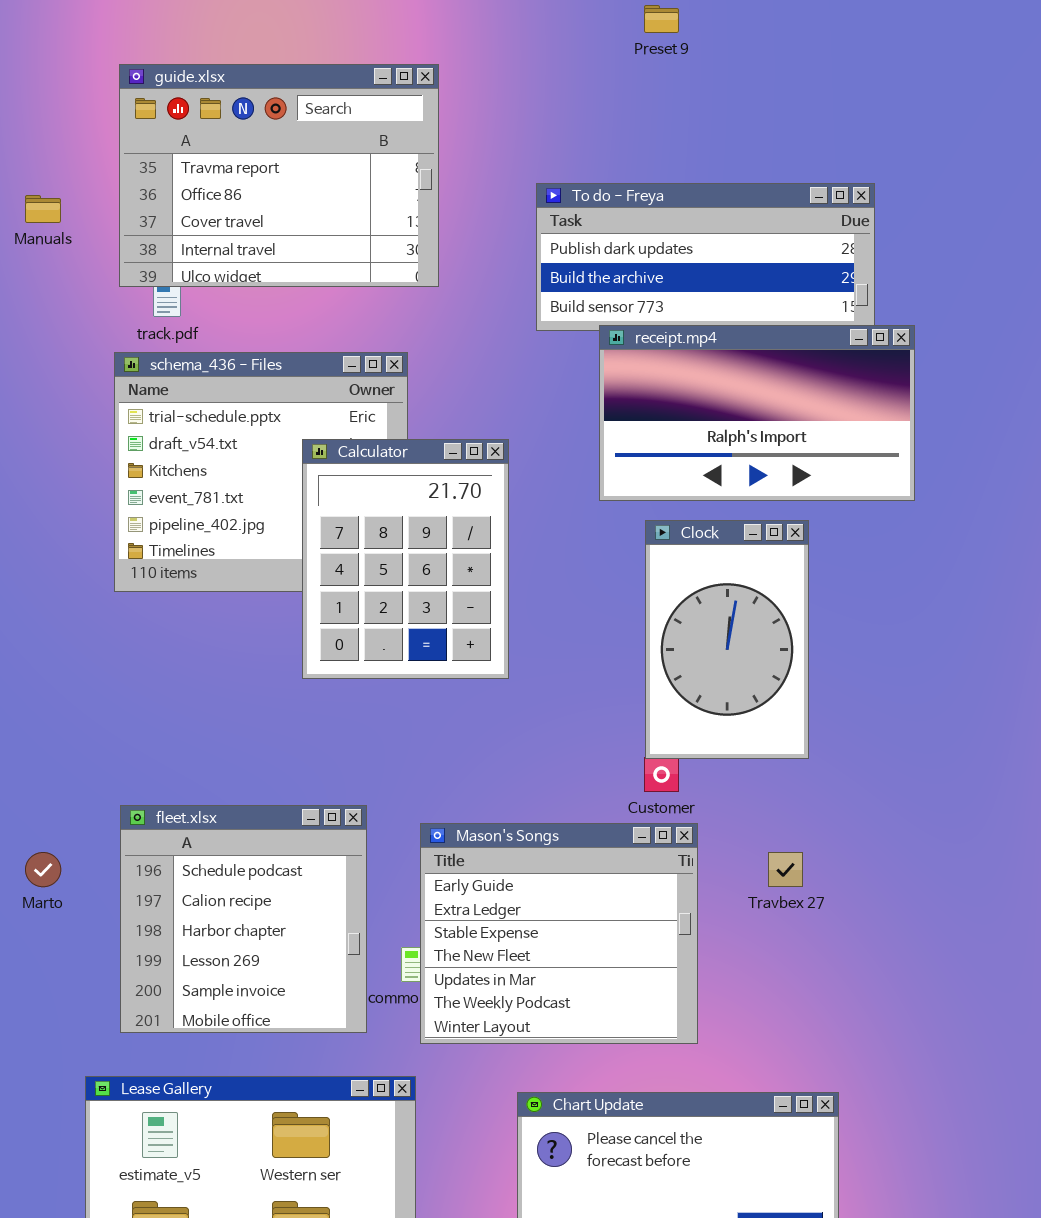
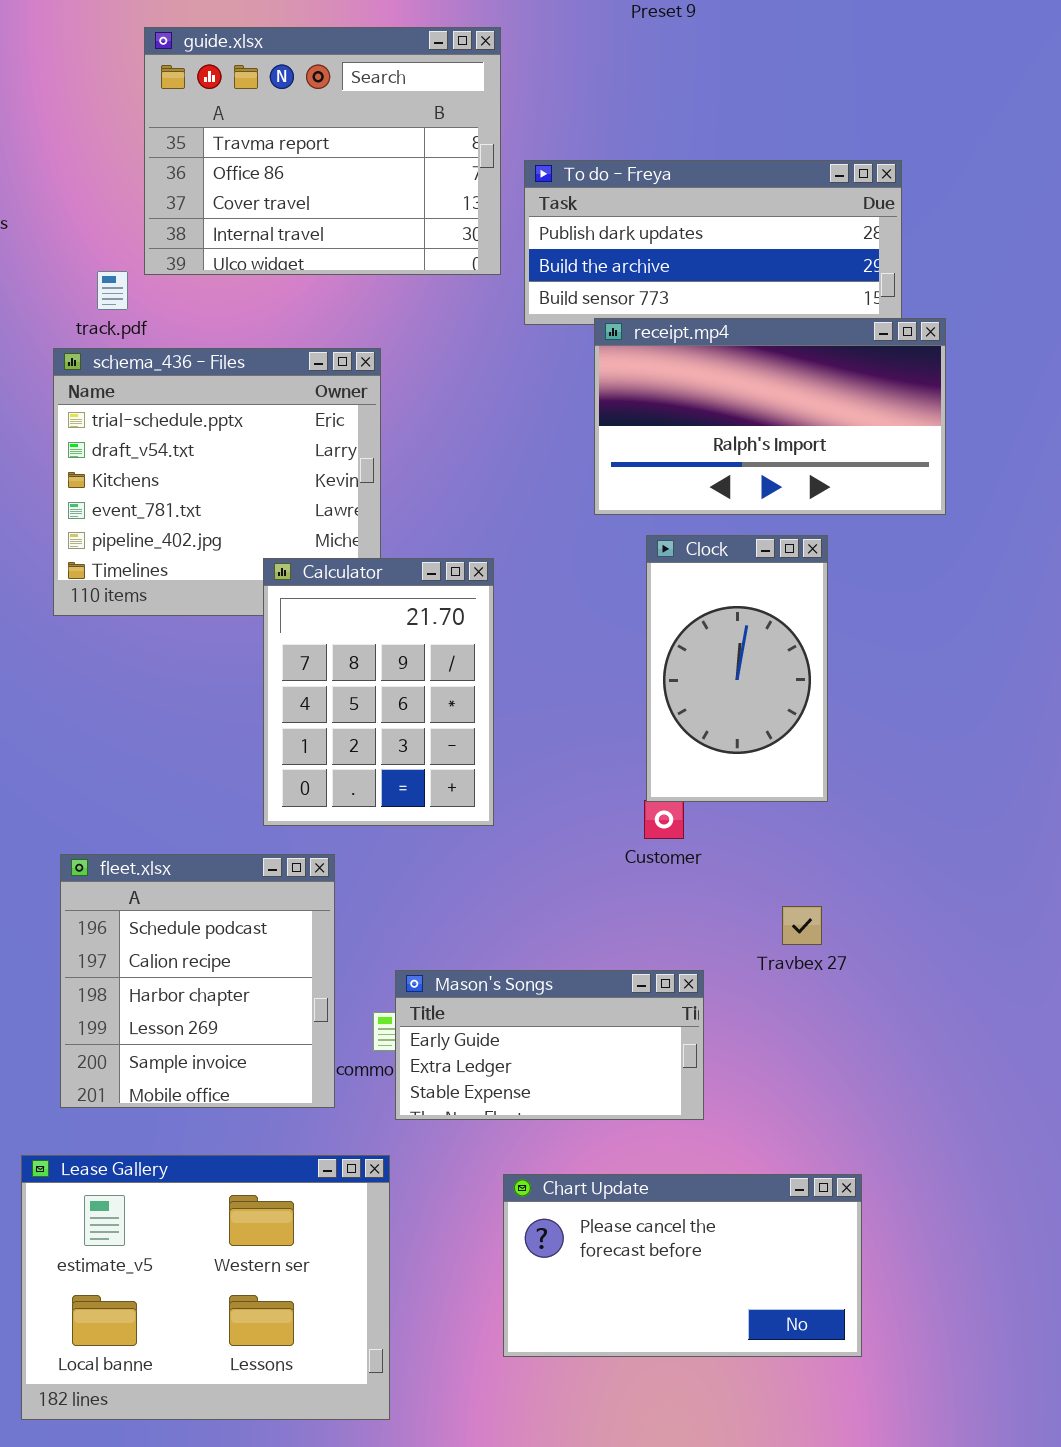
guide.xlsx: [119,64,439,287] -> [144,27,501,275], moved
Calculator: [302,439,509,679] -> [263,558,494,826], moved
Mason's Songs: [420,823,698,1044] -> [395,970,704,1120], resized

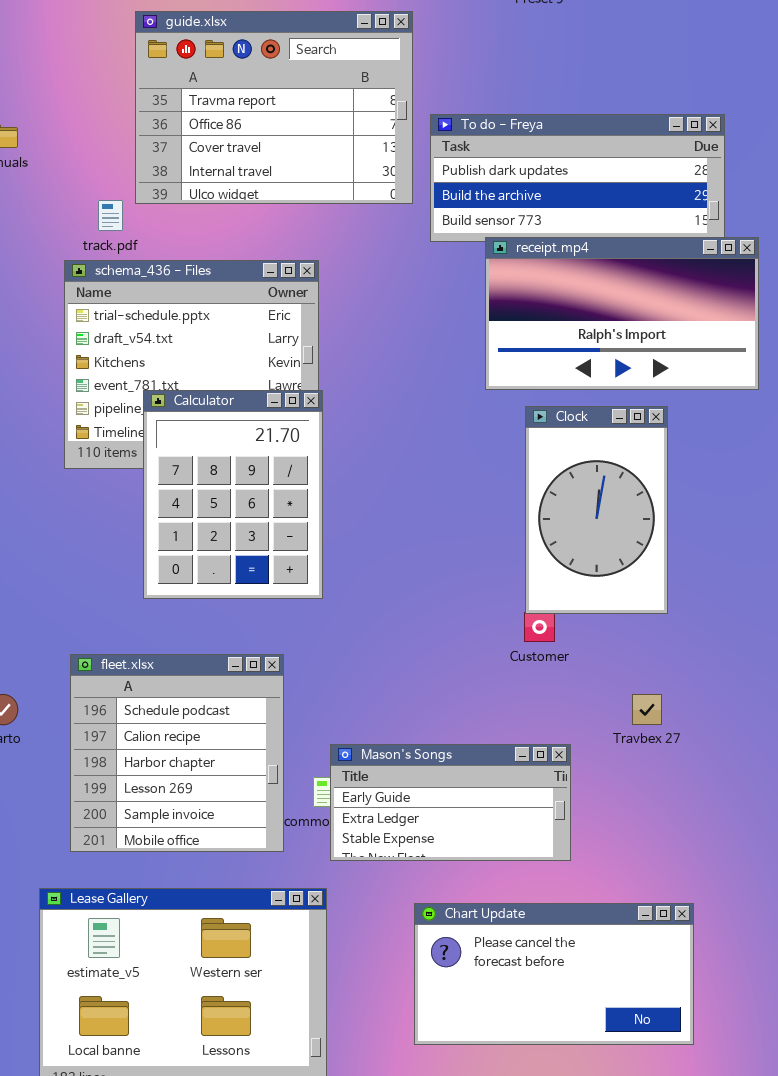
Calculator: [263,558,494,826] -> [143,390,323,599], moved

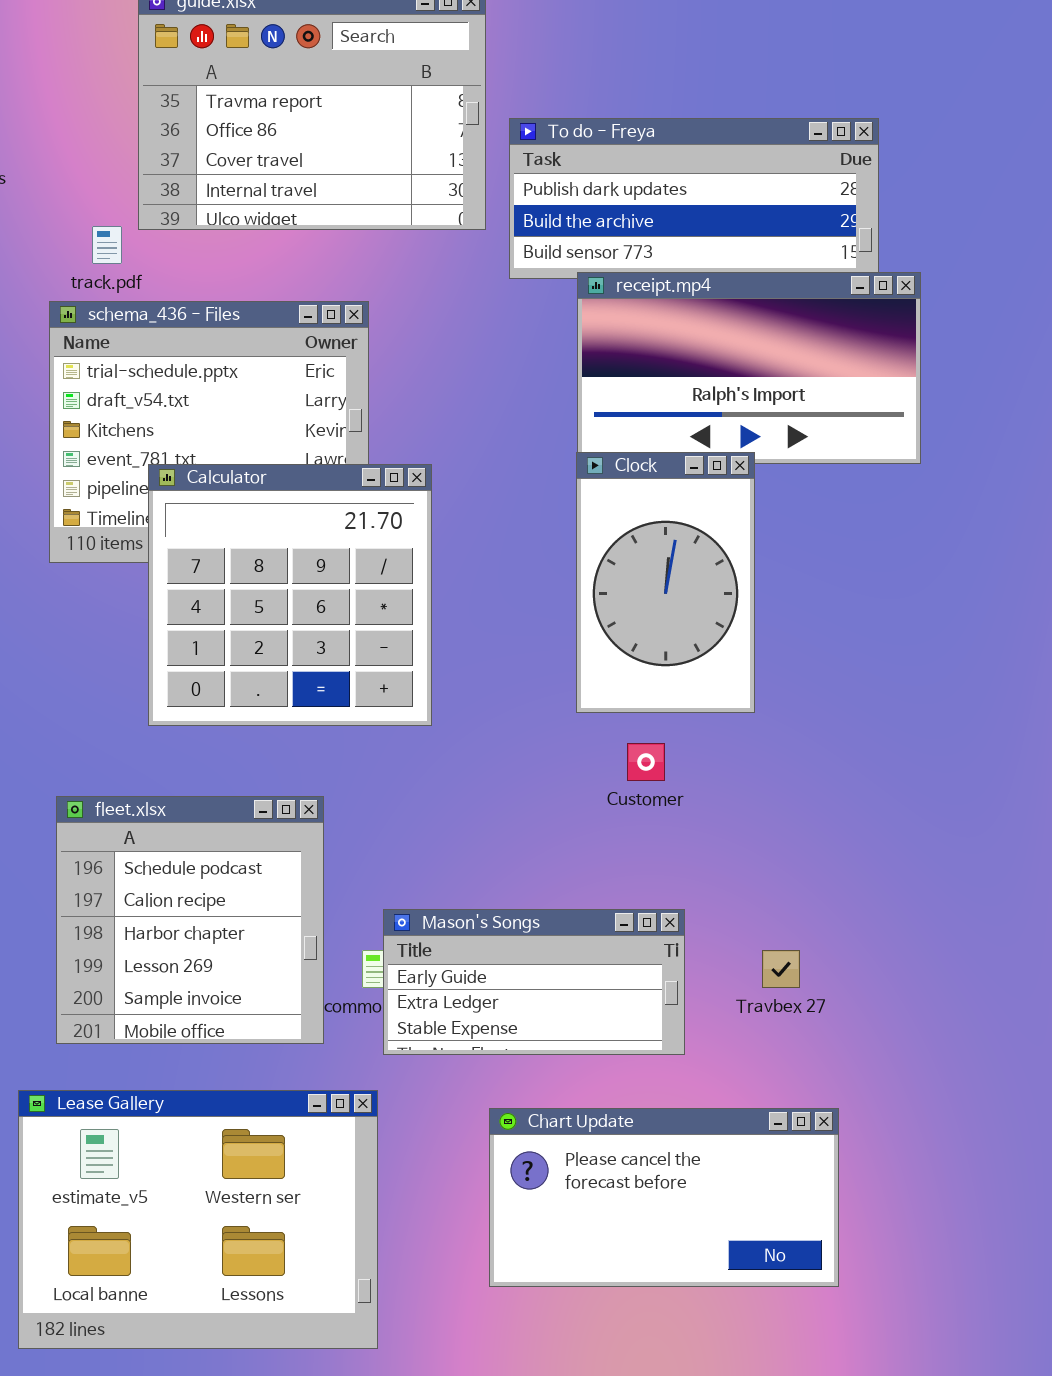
Calculator: [143,390,323,599] -> [148,464,432,726], resized
Clock: [525,406,668,614] -> [576,452,755,713], moved
Travbex 27: [632,694,662,725] -> [762,950,800,988], moved

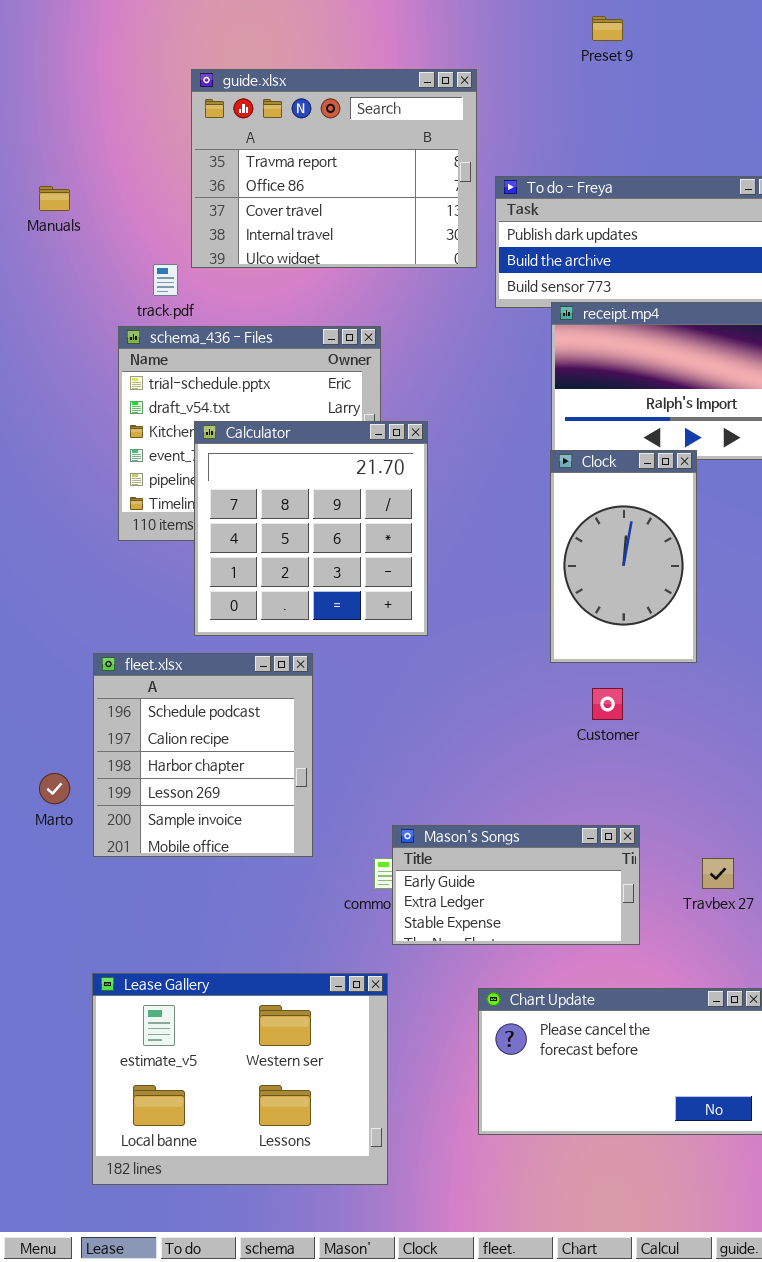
Calculator: [148,464,432,726] -> [194,421,428,636], moved
fleet.xlsx: [56,796,324,1044] -> [93,653,313,857], moved

